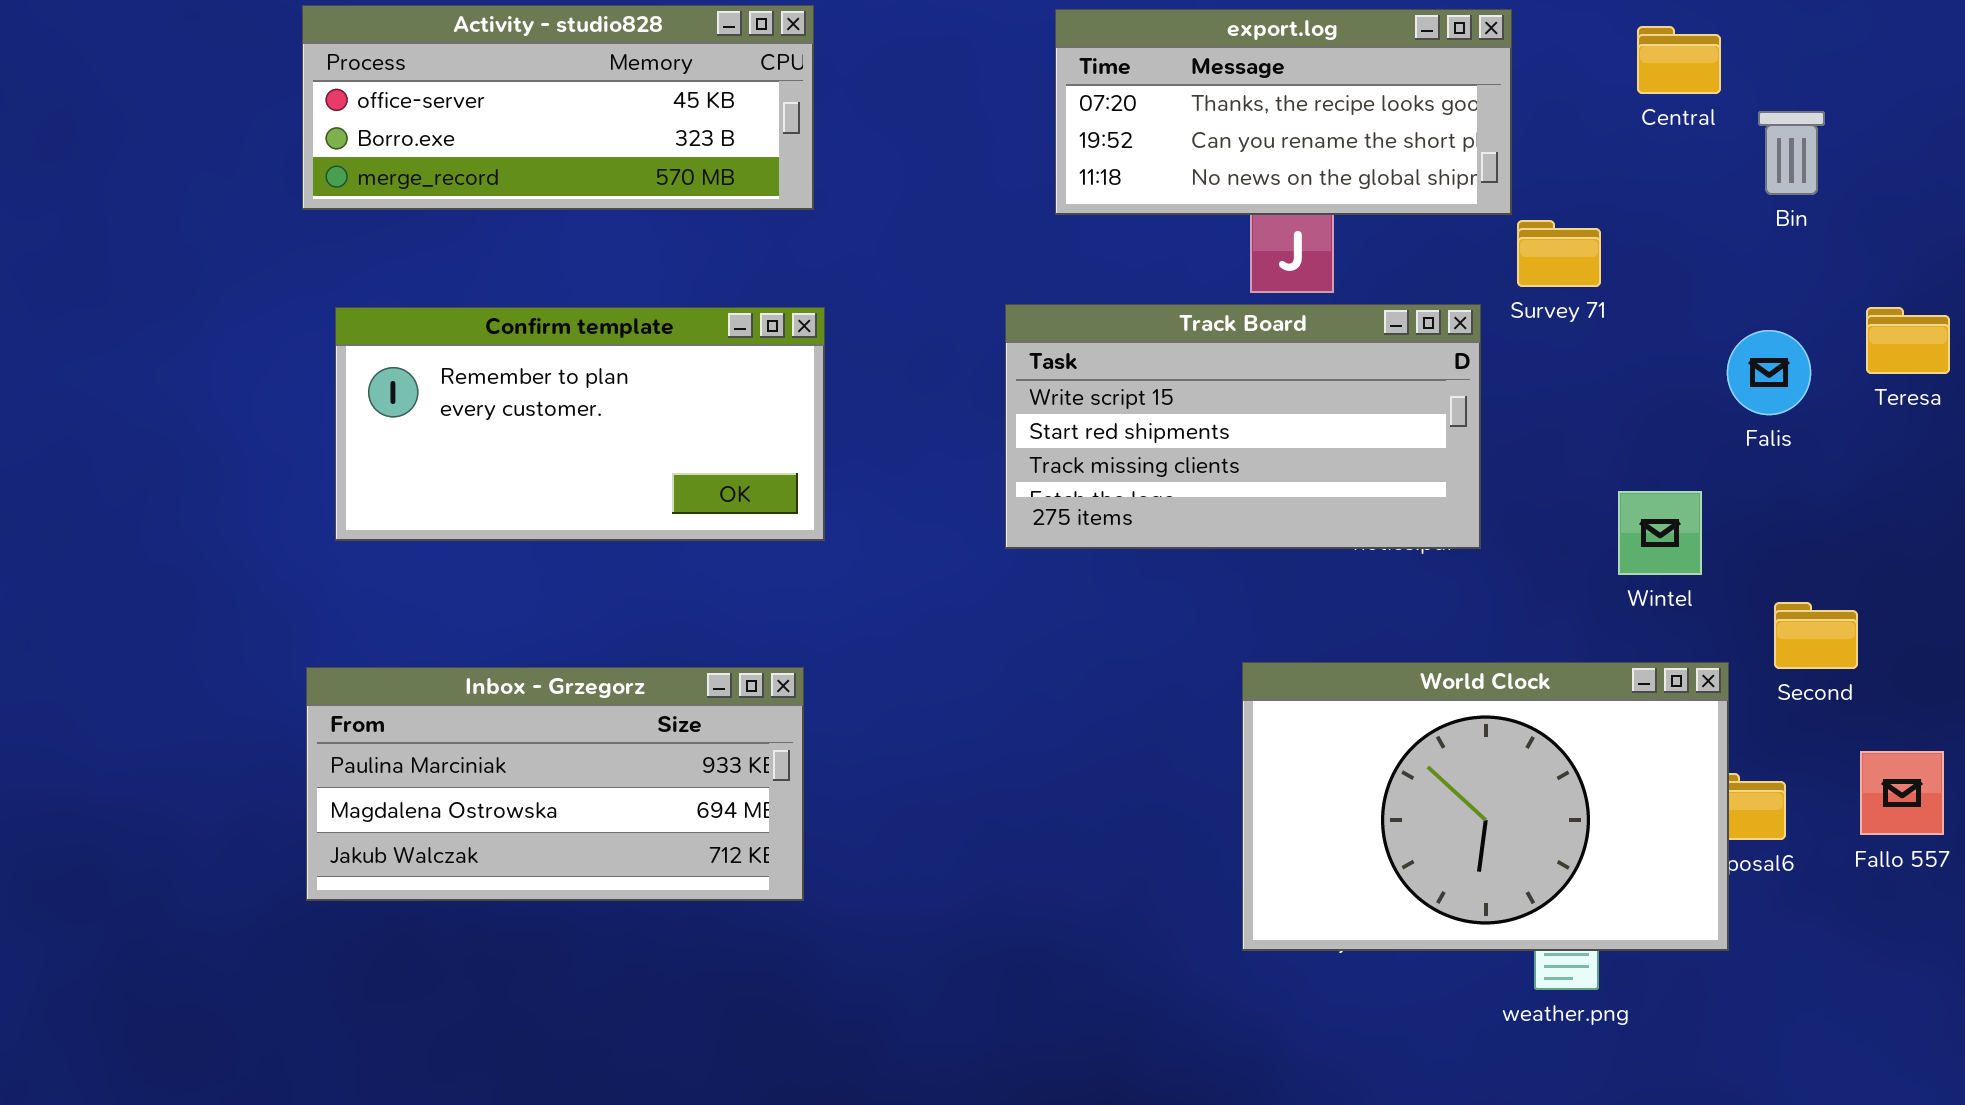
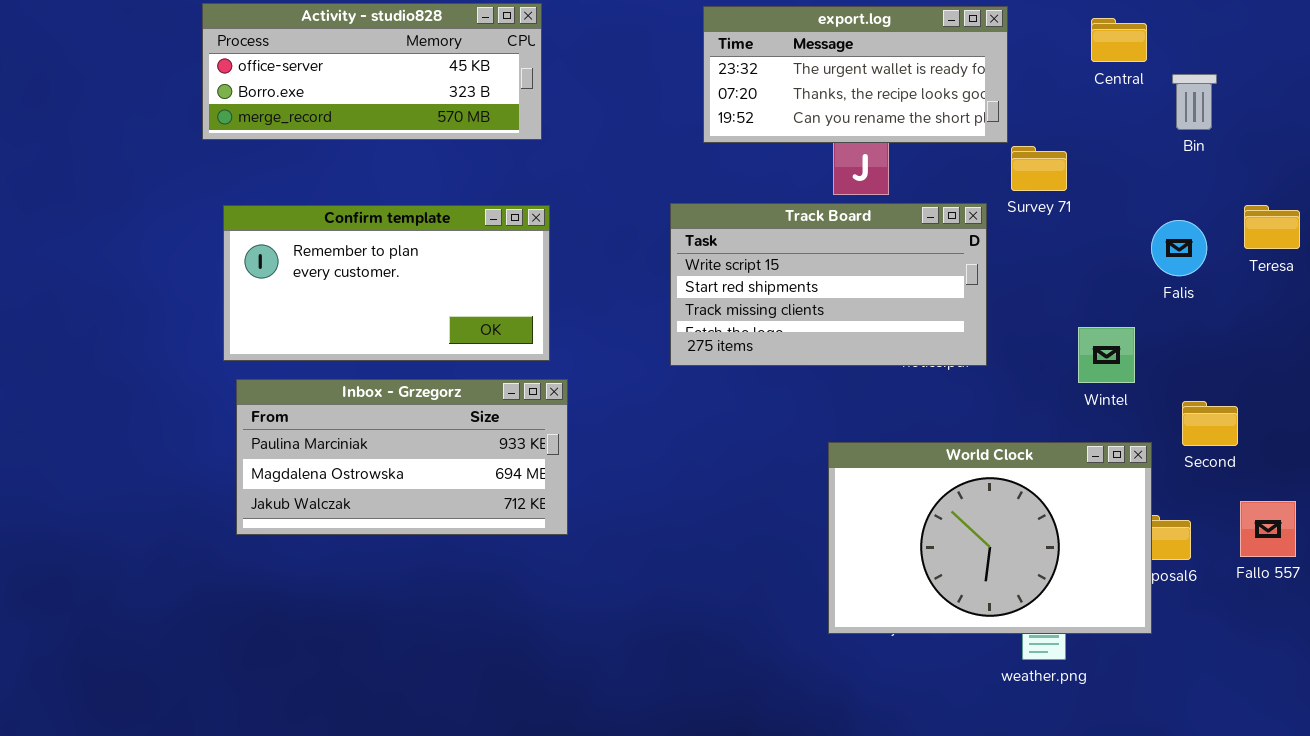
export.log: [1055,9,1512,215] -> [703,6,1008,143], scrolled up 1 row
Inbox - Grzegorz: [306,667,804,901] -> [236,379,568,535], moved

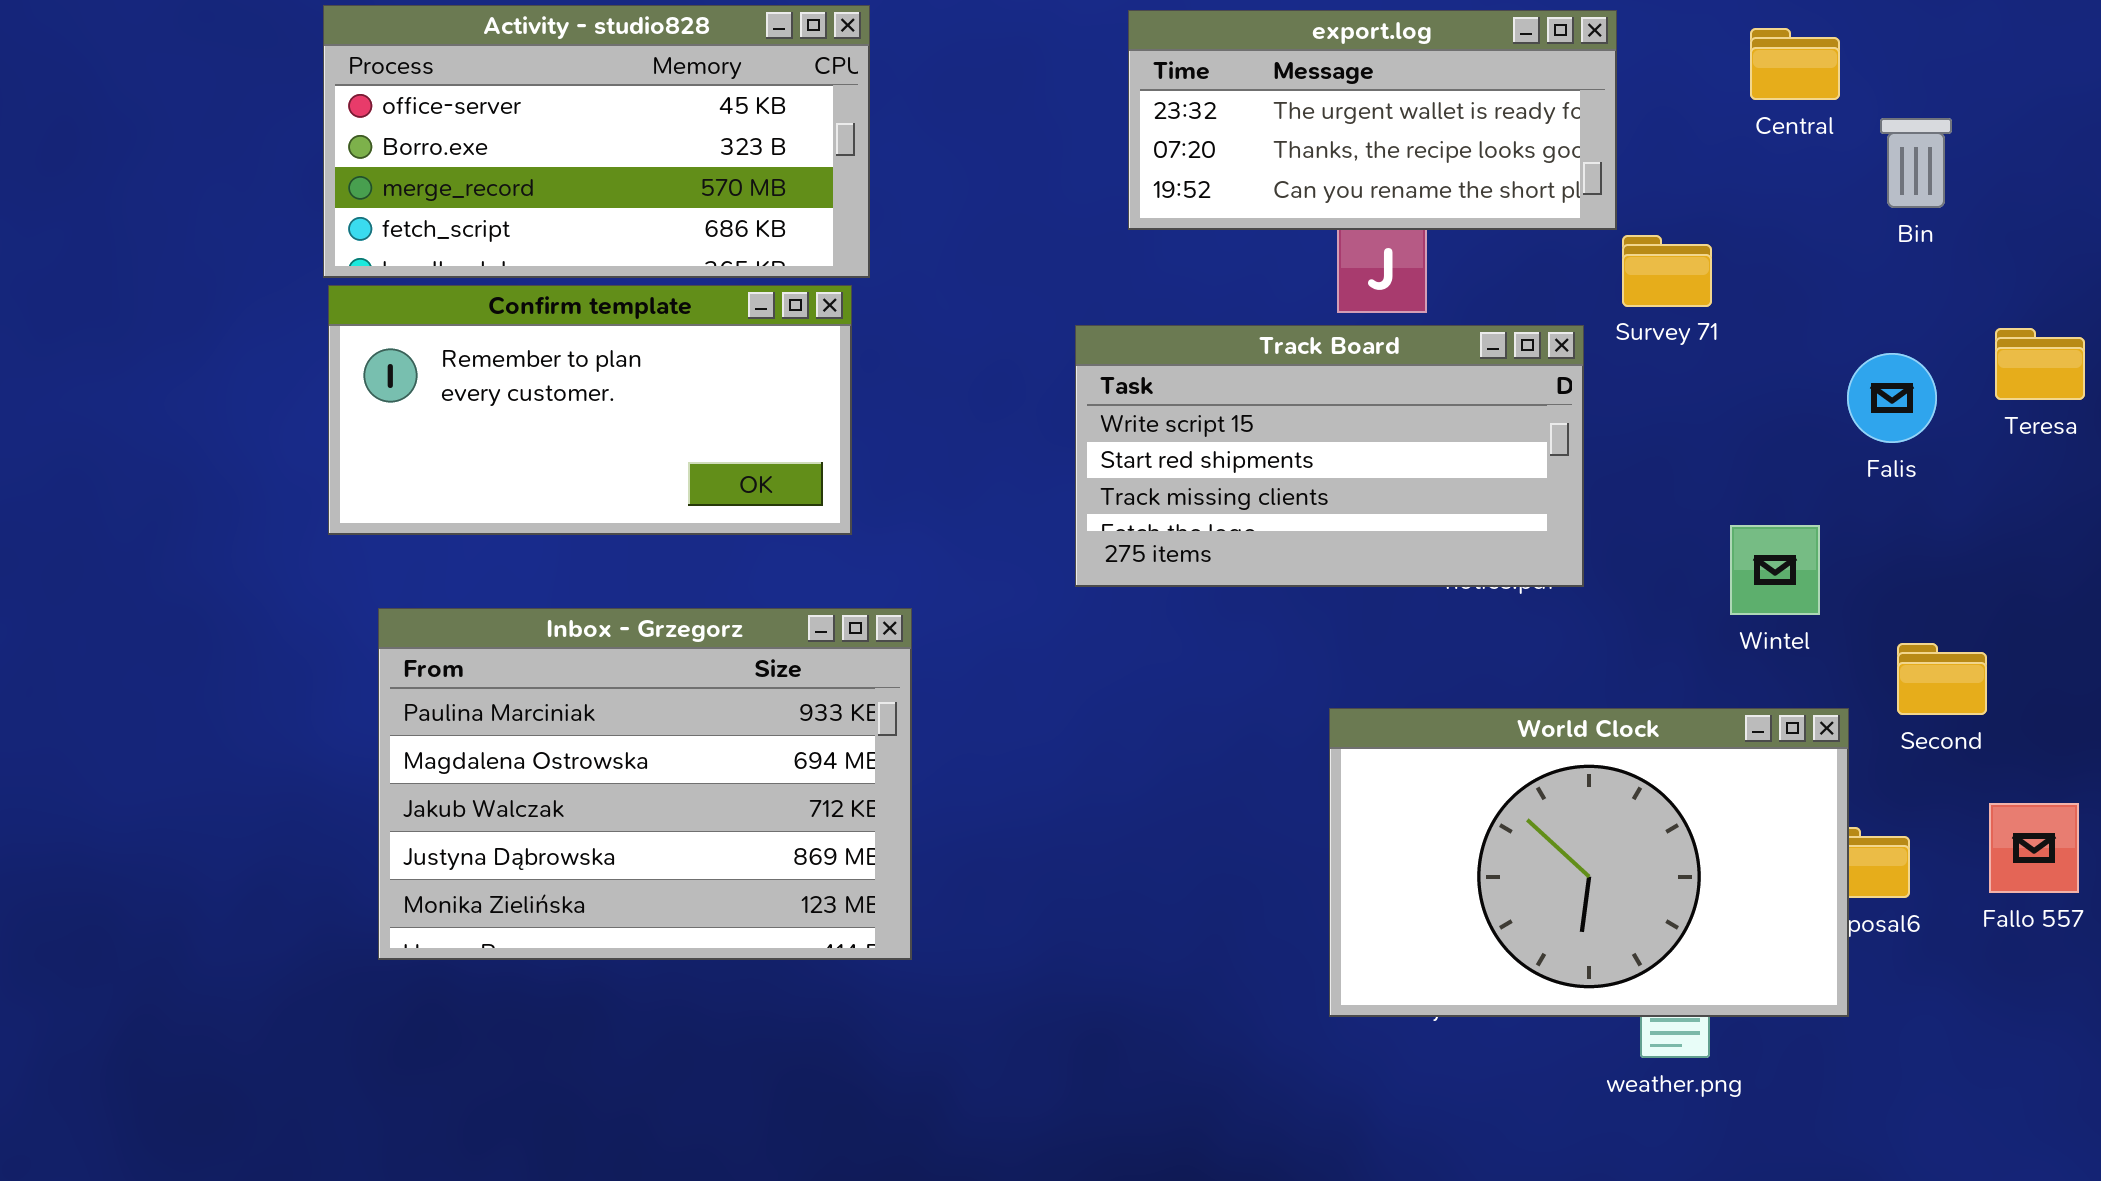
Activity - studio828: [202,3,542,140] -> [323,5,870,278], resized
Confirm template: [223,205,550,361] -> [328,285,852,535], moved
Inbox - Grzegorz: [236,379,568,535] -> [378,608,912,960], resized

